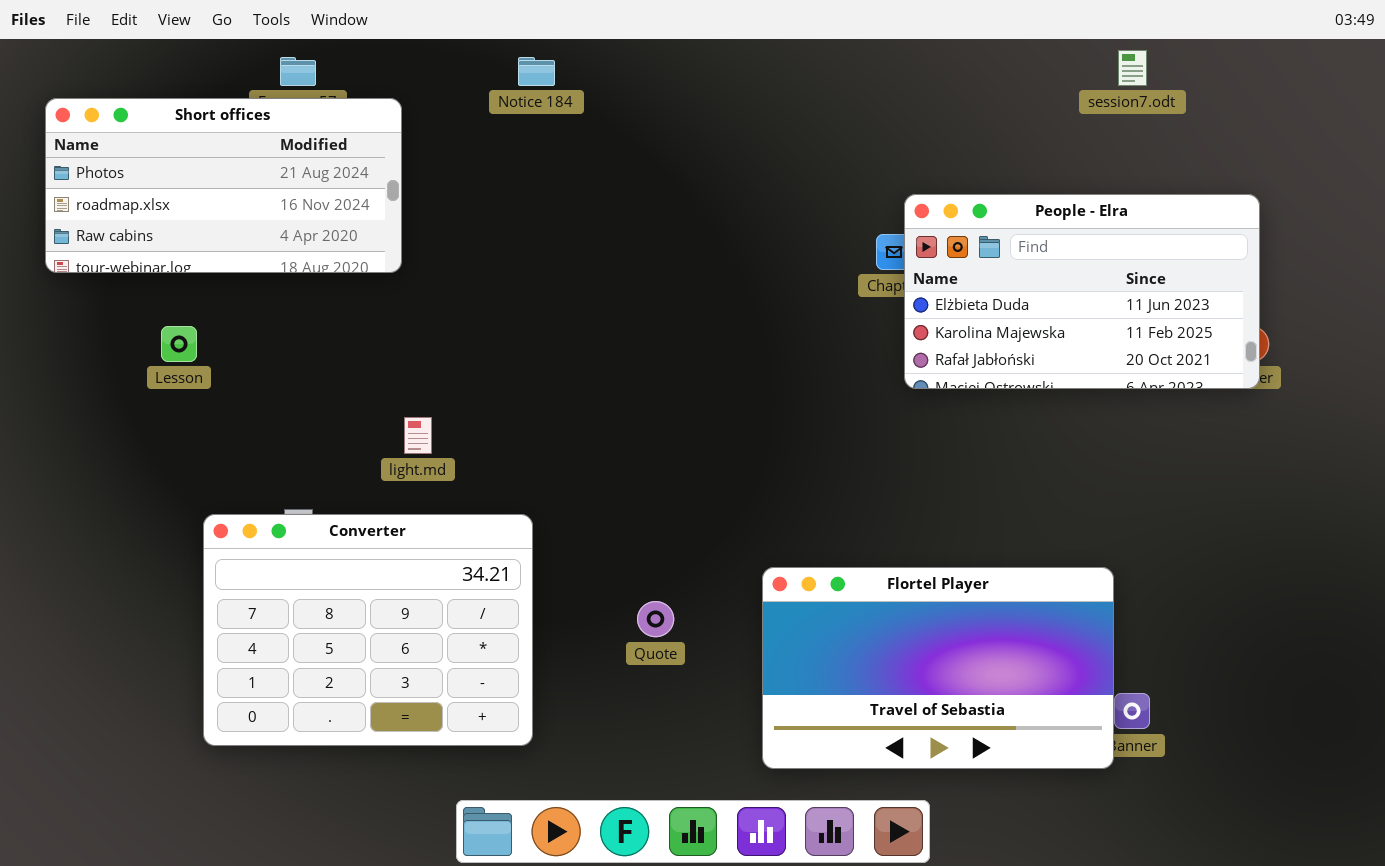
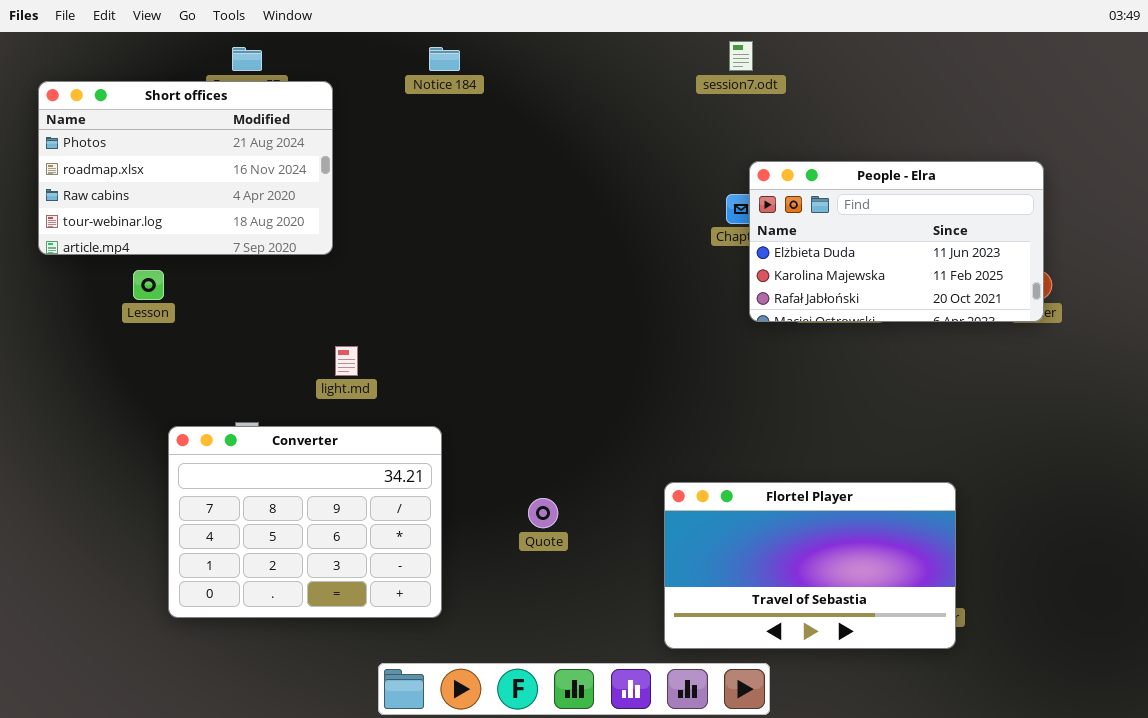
session7.odt: [1118,50,1147,86] -> [729,41,753,71], moved
Short offices: [45,98,402,273] -> [38,81,333,255], resized
Flortel Player: [762,567,1114,769] -> [664,482,956,649], moved

